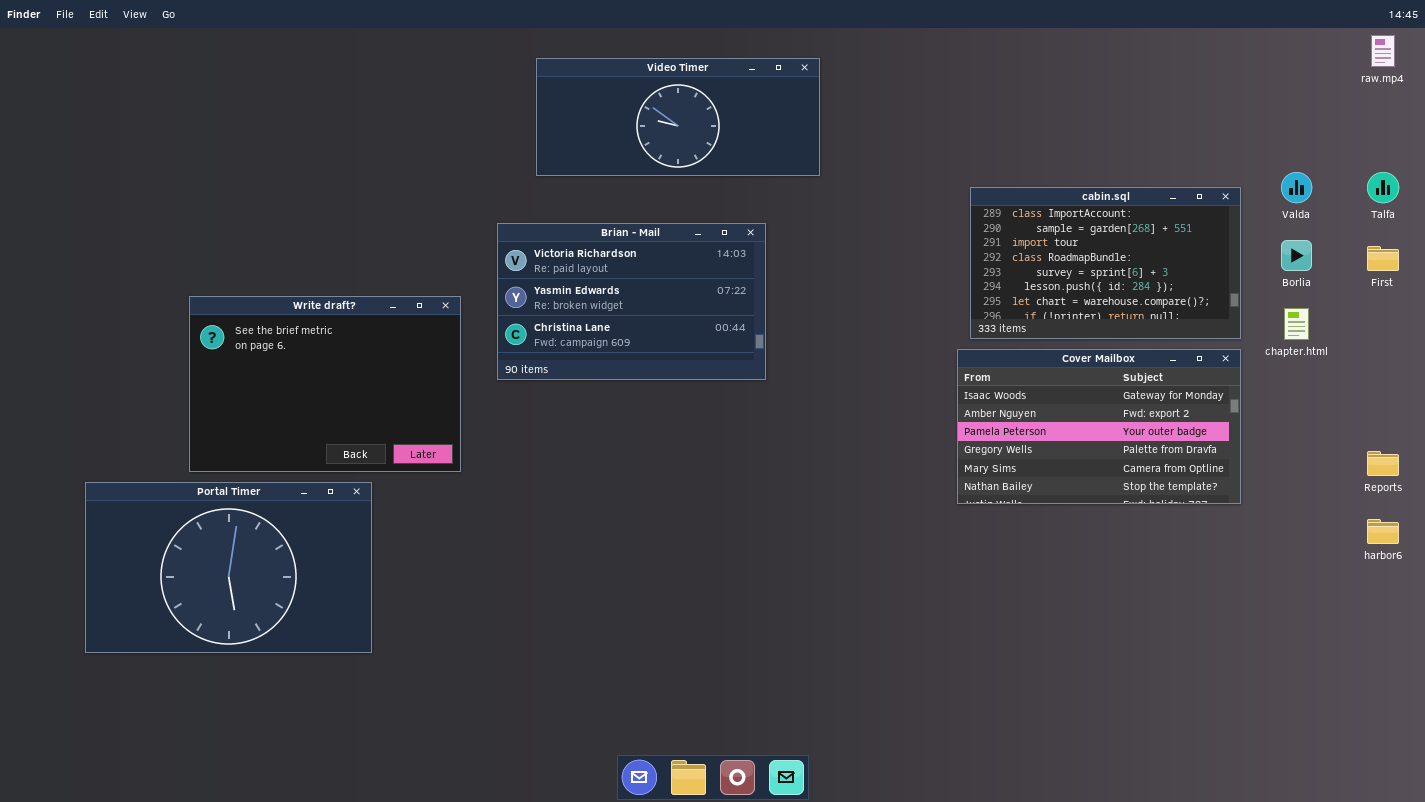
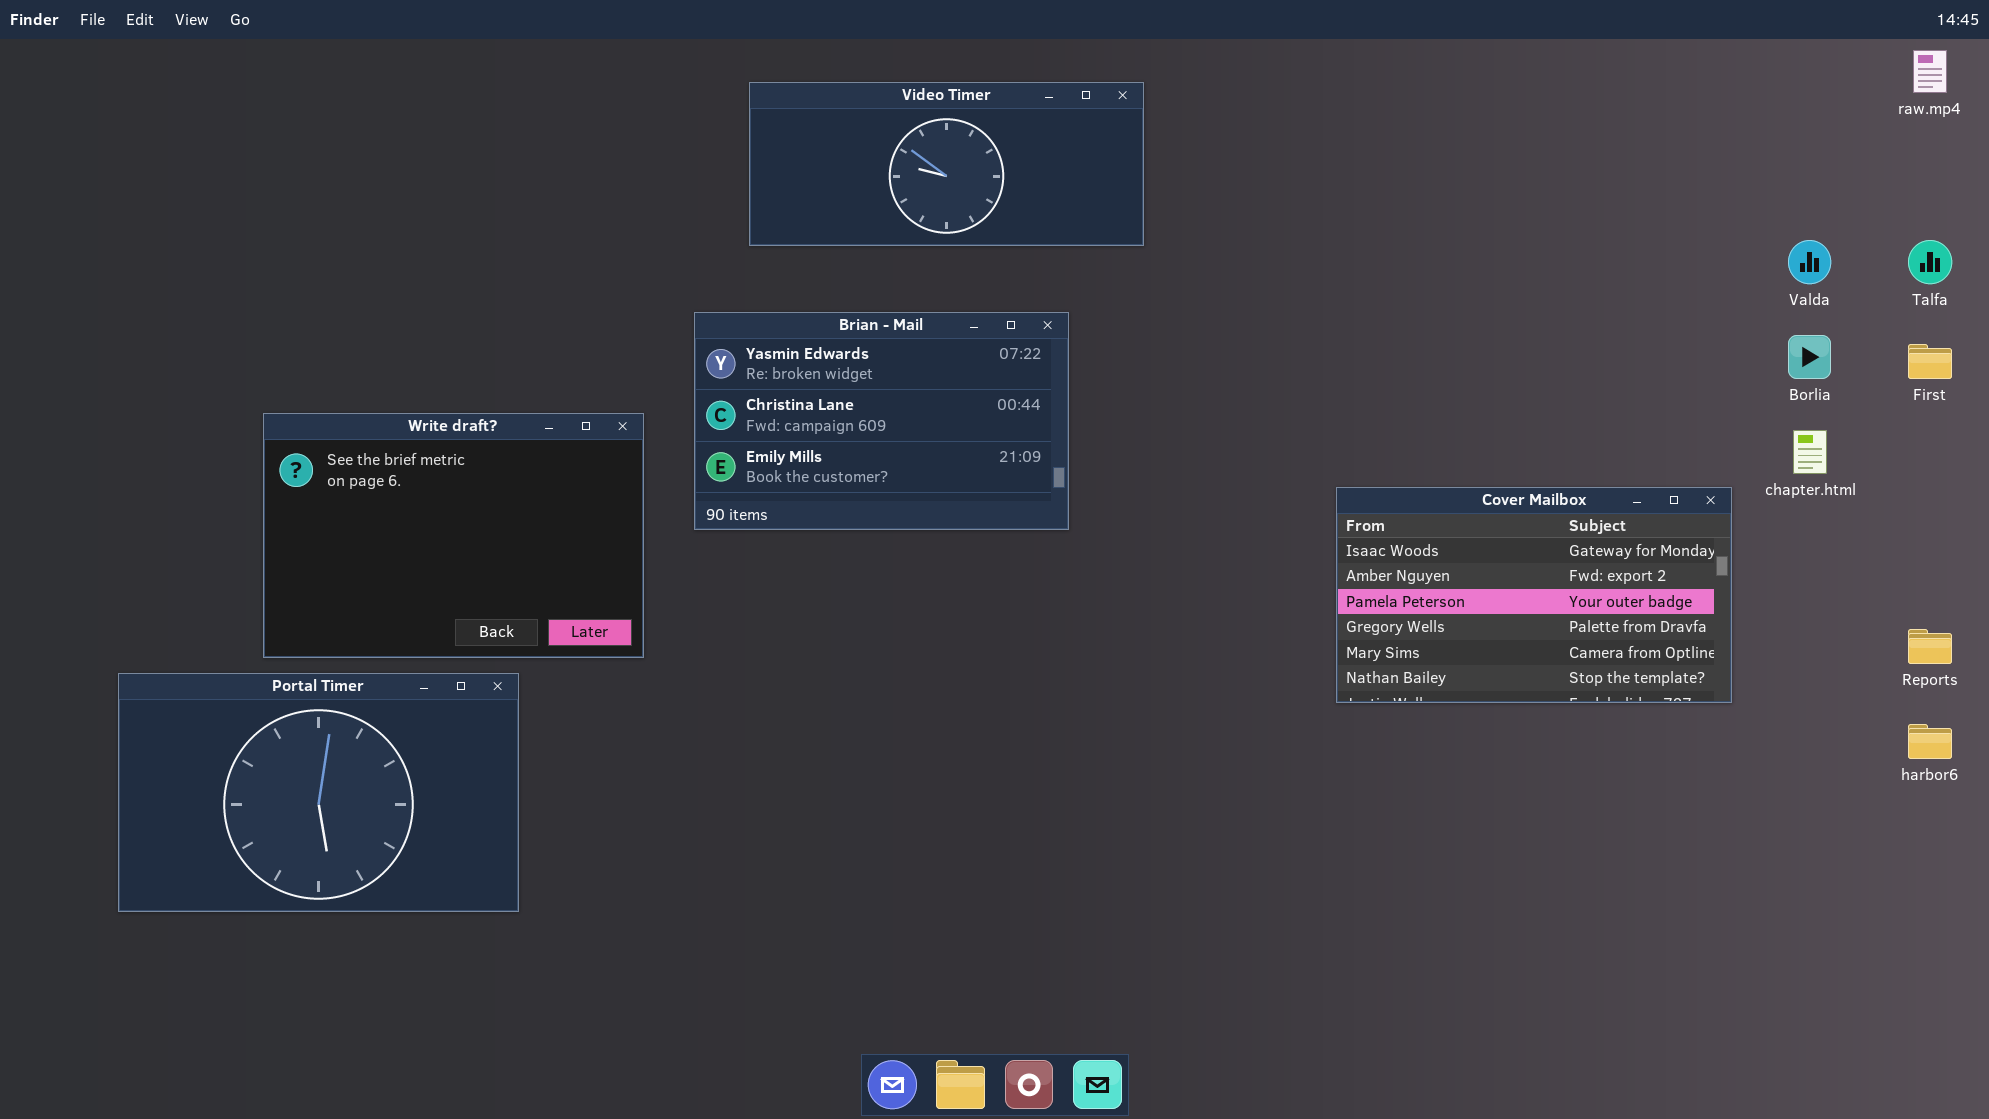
cabin.sql: [970,187,1241,339] -> none, closed
Brian - Mail: [497,223,766,380] -> [694,312,1069,530], scrolled down 1 row

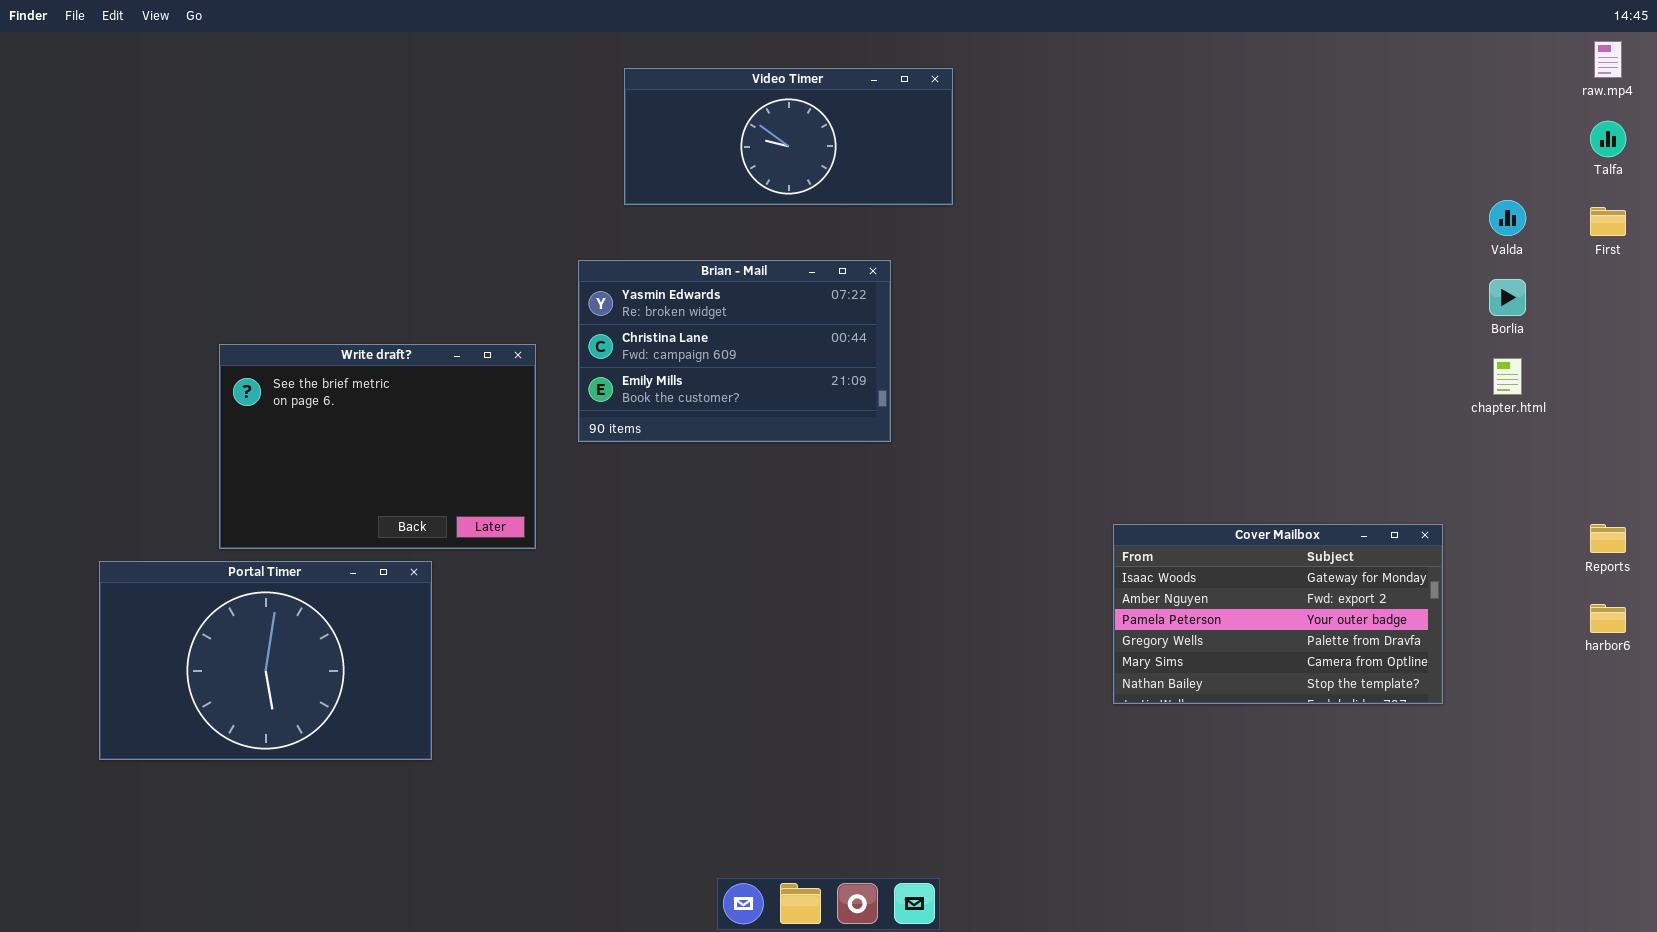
Talfa: [1908,240,1952,284] -> [1590,121,1626,157], moved
First: [1908,344,1952,379] -> [1590,207,1626,236], moved
Cover Mailbox: [1336,487,1732,703] -> [1113,524,1443,704], moved

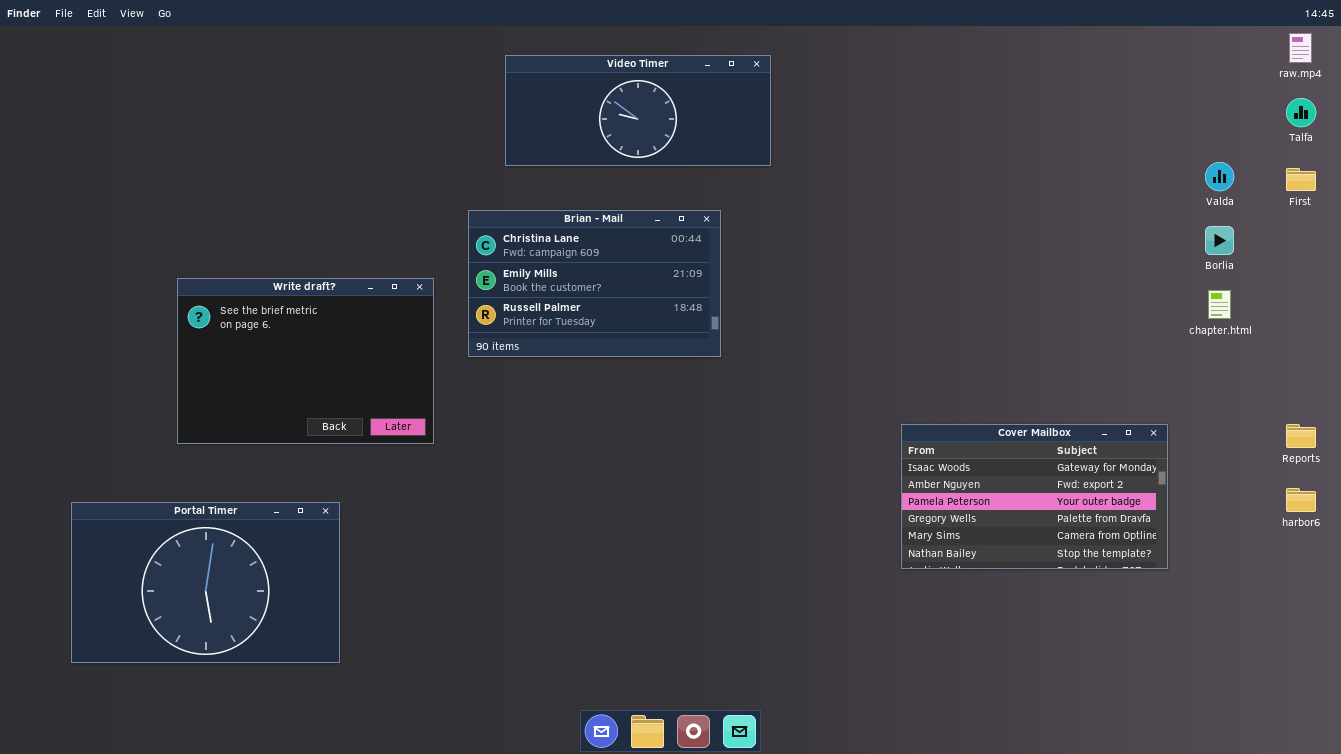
Brian - Mail: [578,260,891,442] -> [468,210,721,357], scrolled down 1 row
Portal Timer: [99,561,432,760] -> [71,502,340,663], moved

